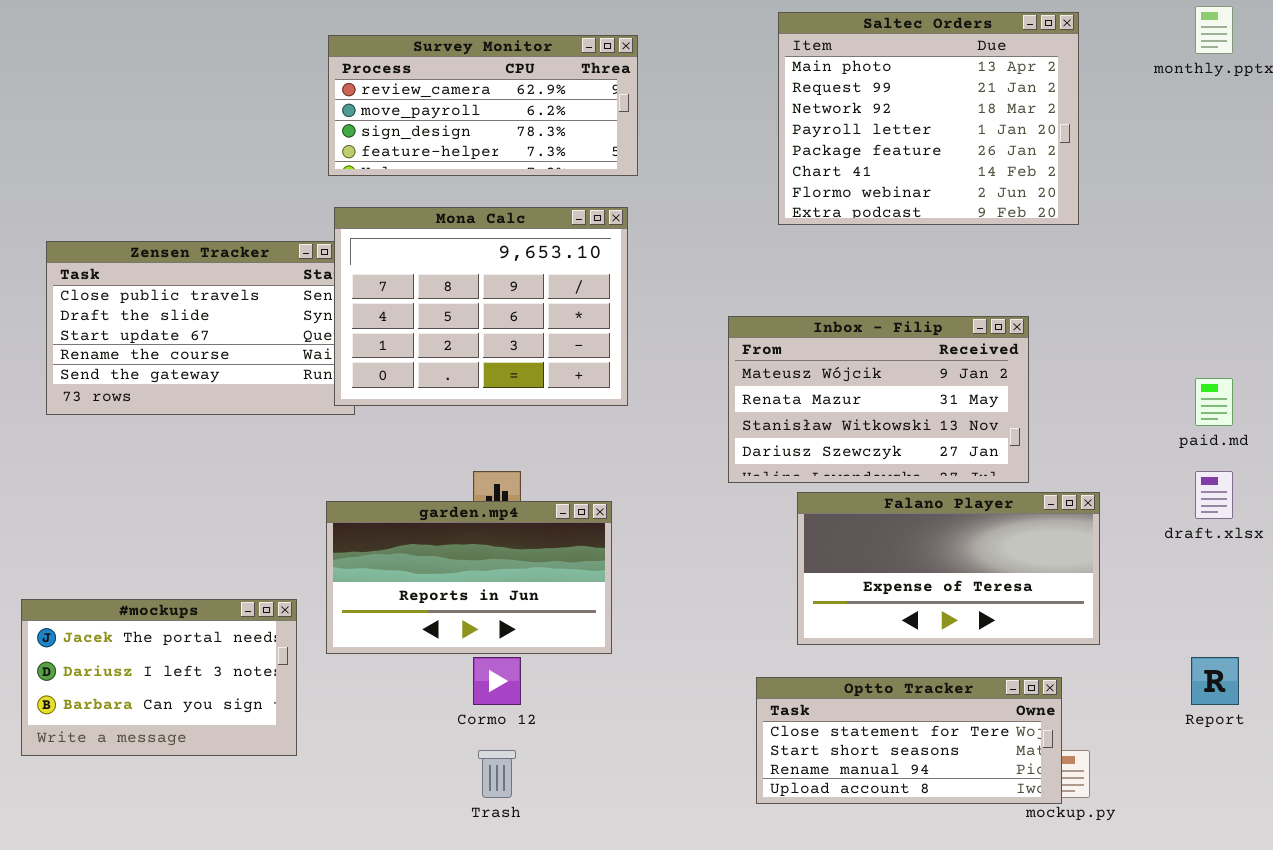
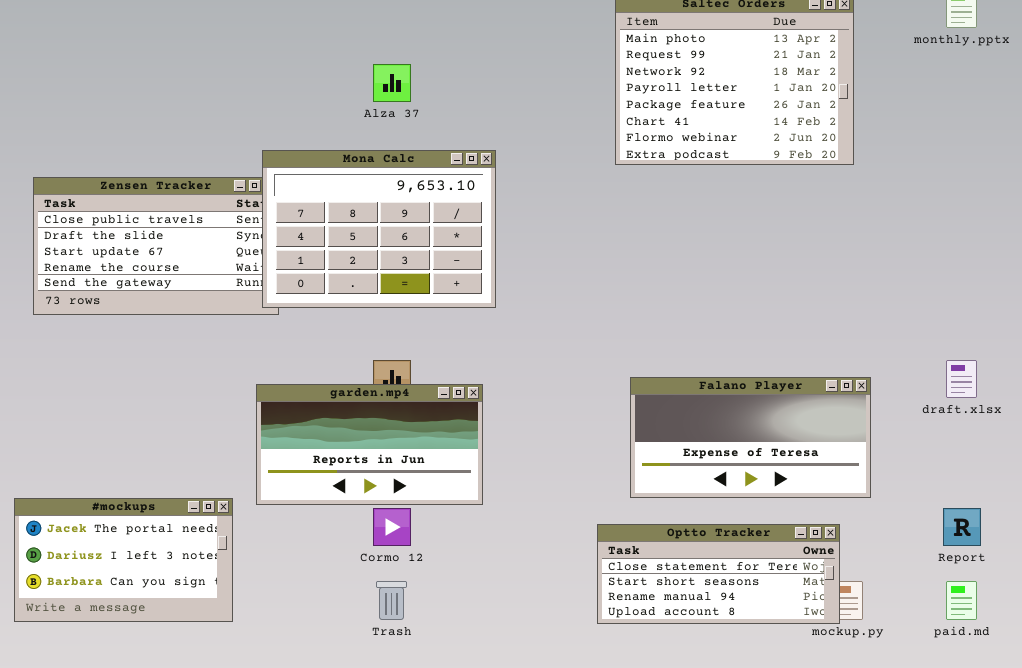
Survey Monitor: [328,35,638,176] -> none, closed
Inbox - Filip: [728,316,1029,483] -> none, closed
paid.md: [1195,378,1233,426] -> [946,581,977,620], moved
#mockups: [21,599,297,756] -> [14,498,233,622], moved

